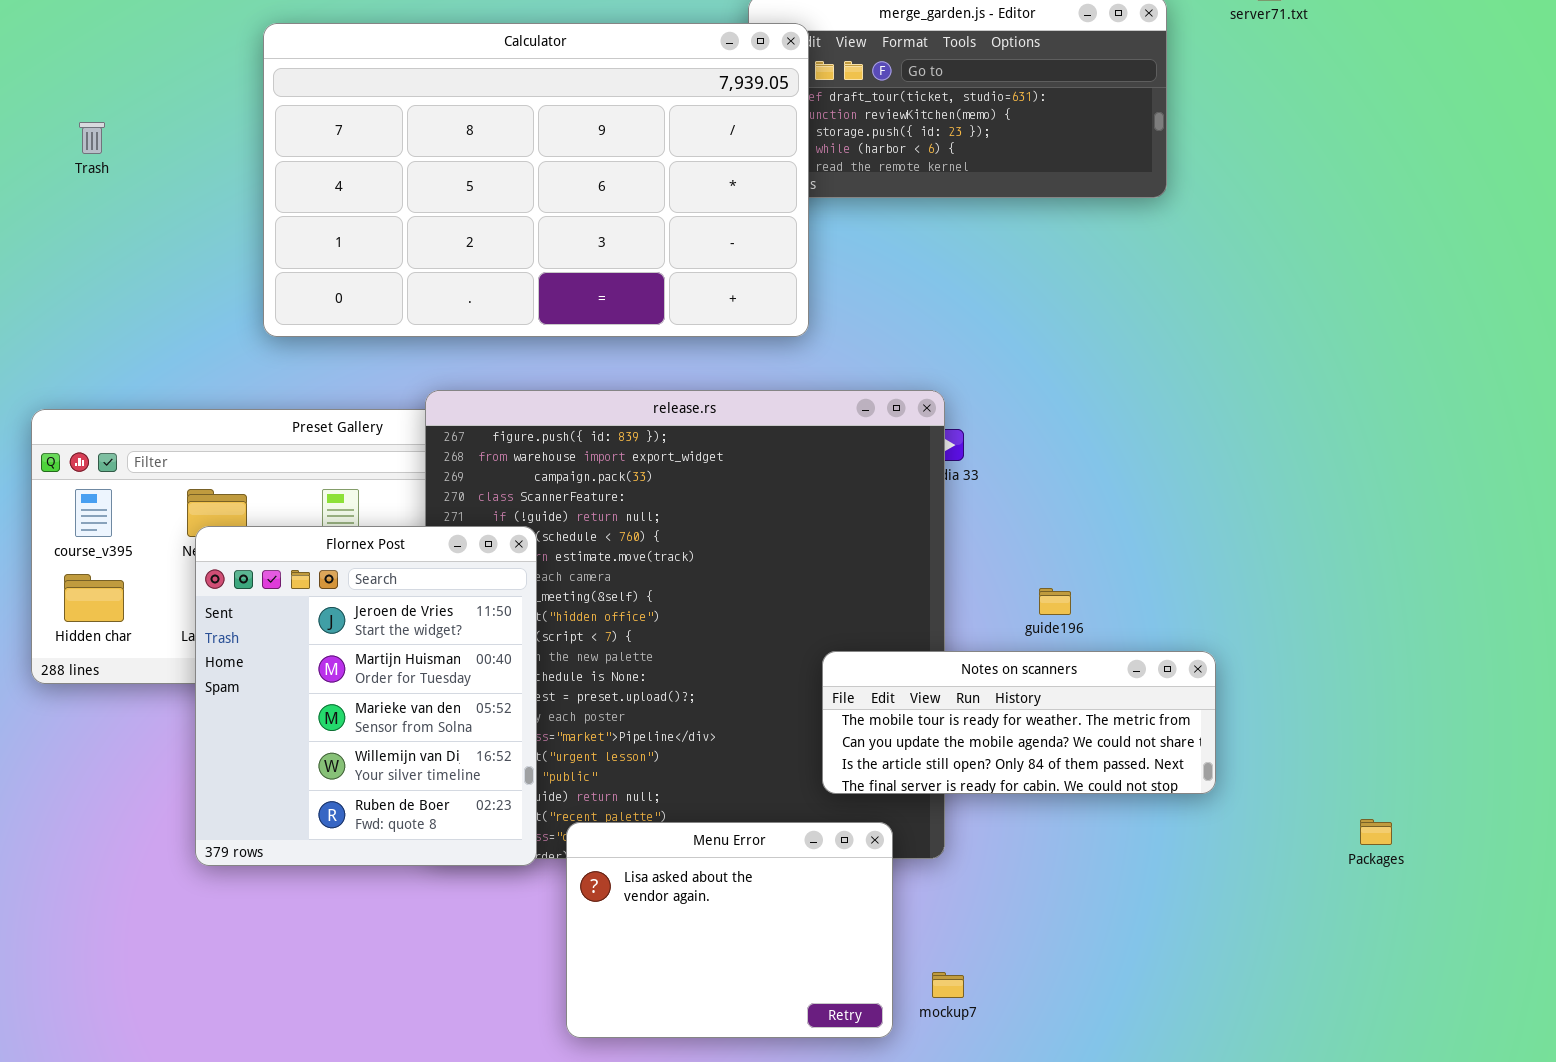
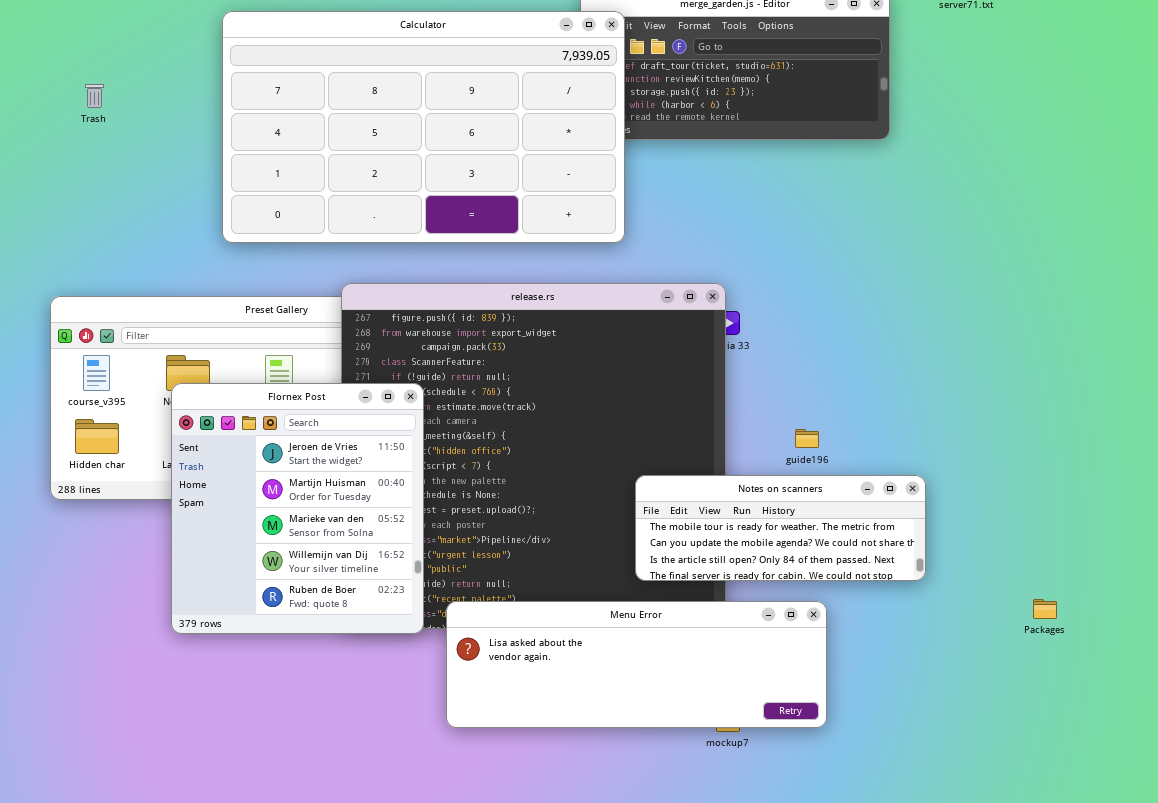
Menu Error: [566,822,893,1038] -> [446,601,827,728], resized

